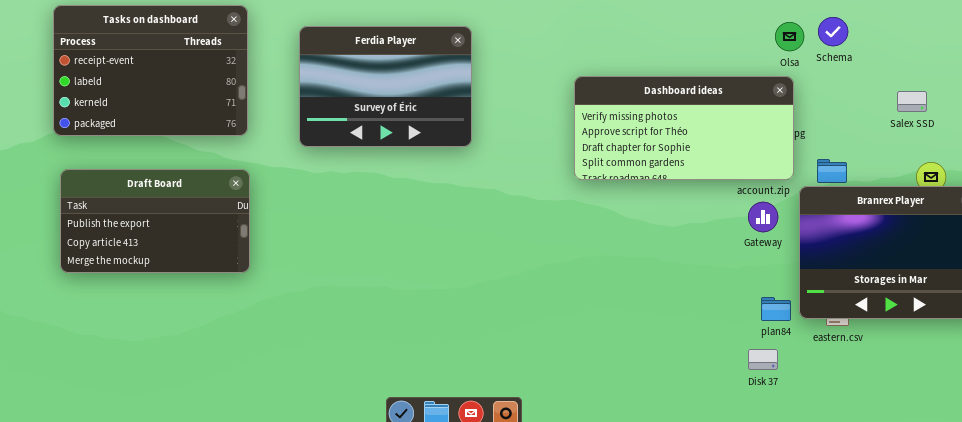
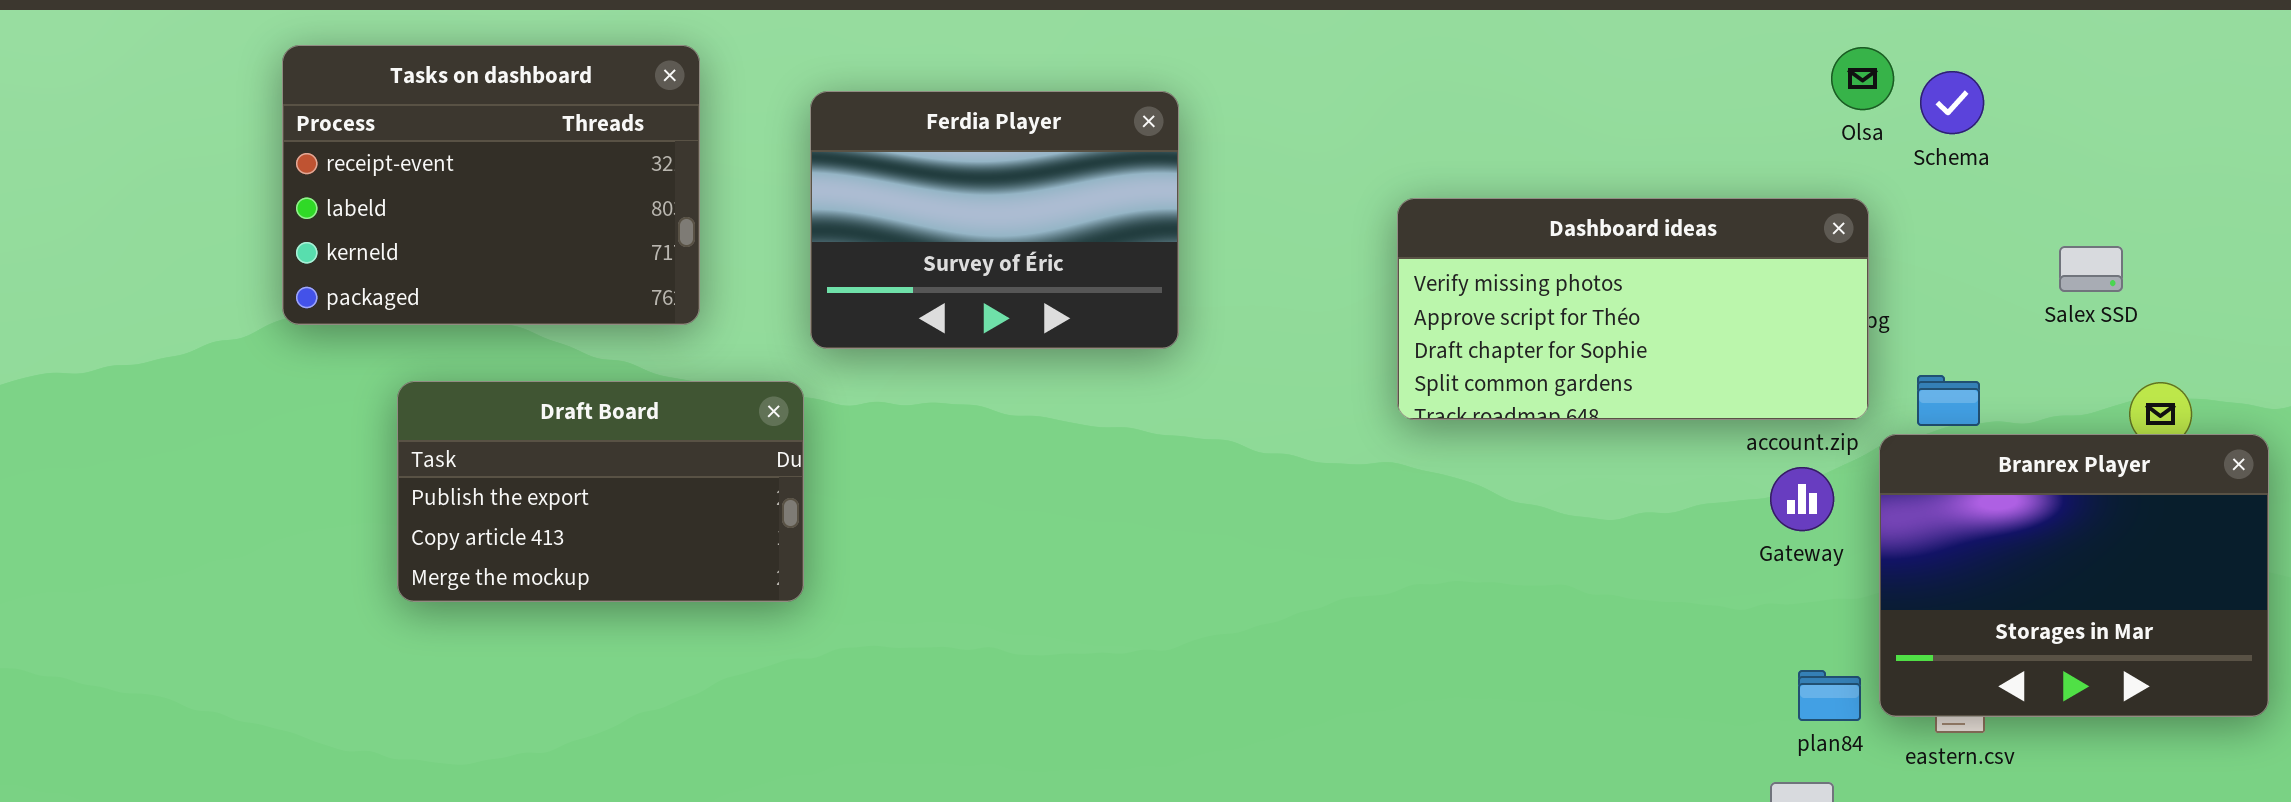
Olsa: [775,22,804,51] -> [1831,47,1894,110], moved
Salex SSD: [897,91,927,112] -> [2059,246,2123,292], moved
Draft Board: [60,169,250,273] -> [397,381,804,602], moved

